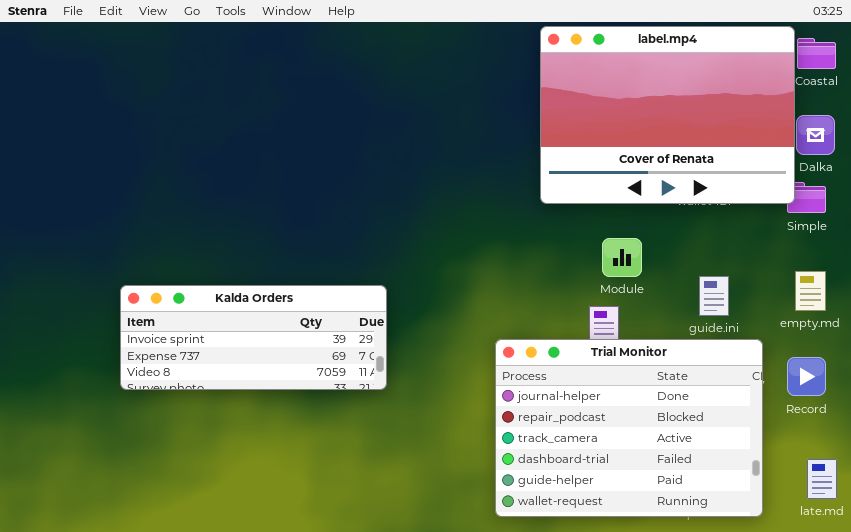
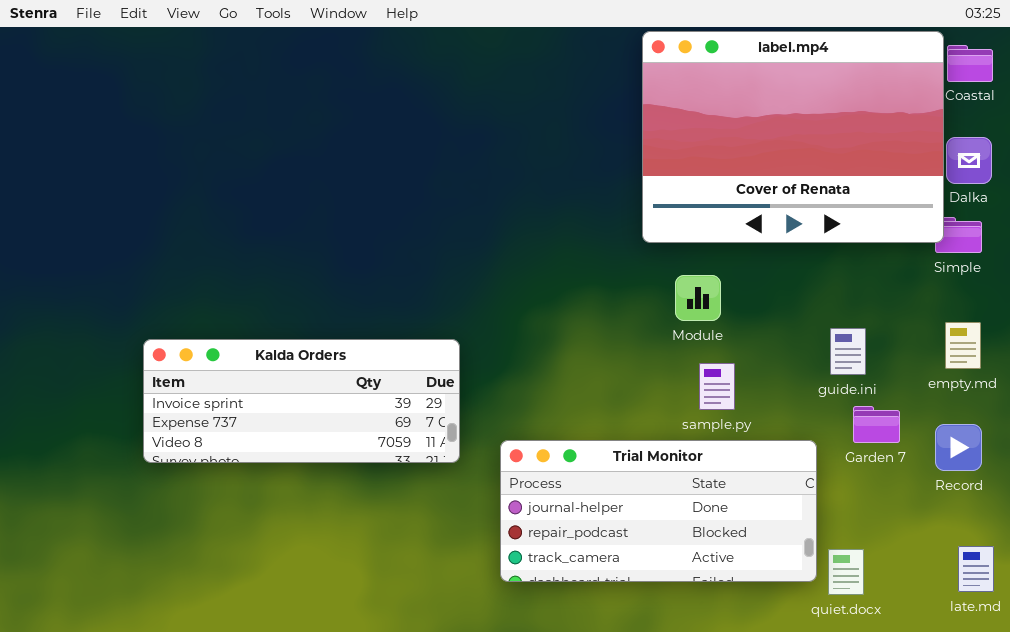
Module: [602,238,642,277] -> [675,275,721,321], moved
Trial Monitor: [495,339,763,517] -> [500,440,817,582], moved, resized

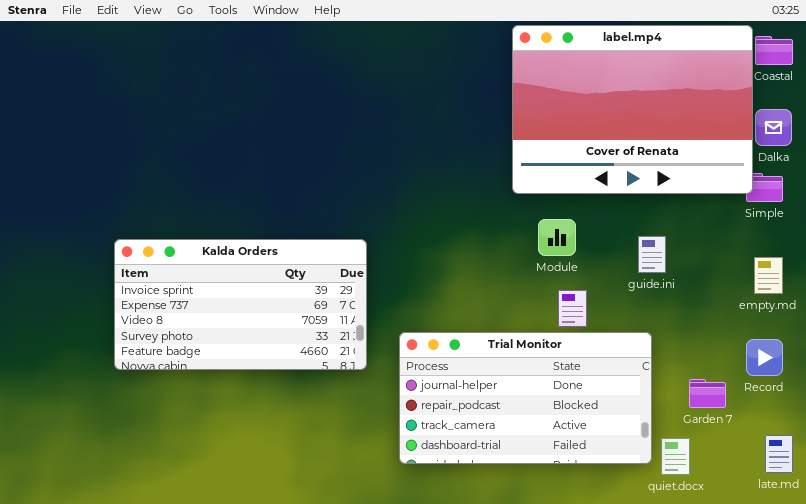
guide.ini: [830,328,866,375] -> [638,236,666,273], moved
Kalda Orders: [143,339,460,463] -> [114,239,367,370], resized
Garden 7: [853,406,900,443] -> [689,379,726,408], moved
Trial Monitor: [500,440,817,582] -> [399,332,652,464], resized

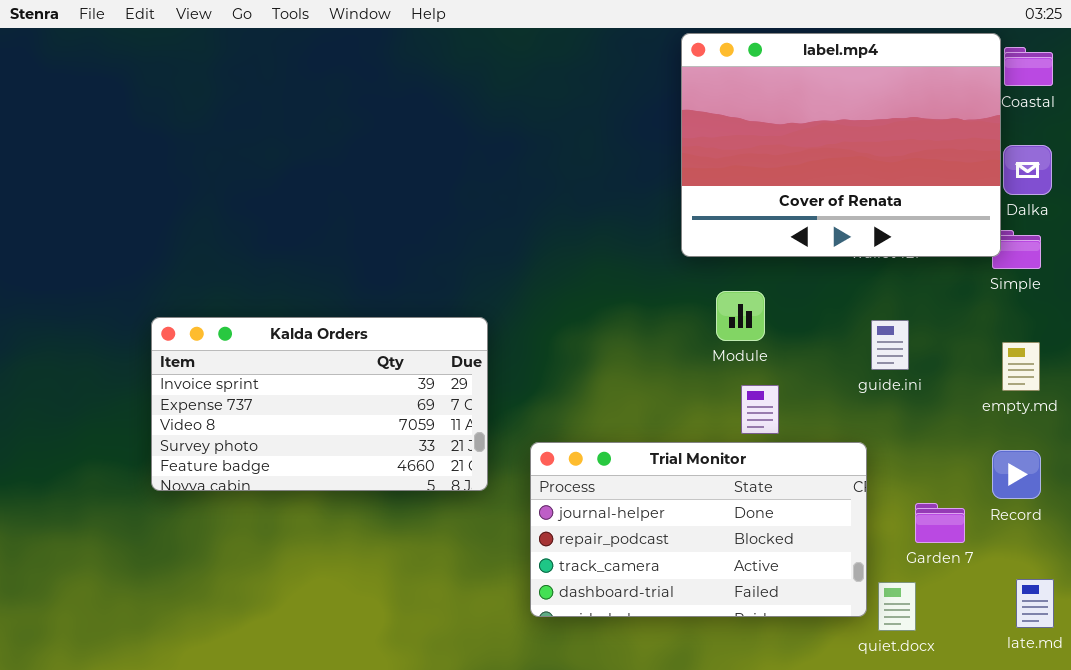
guide.ini: [638,236,666,273] -> [871,320,909,370], moved

